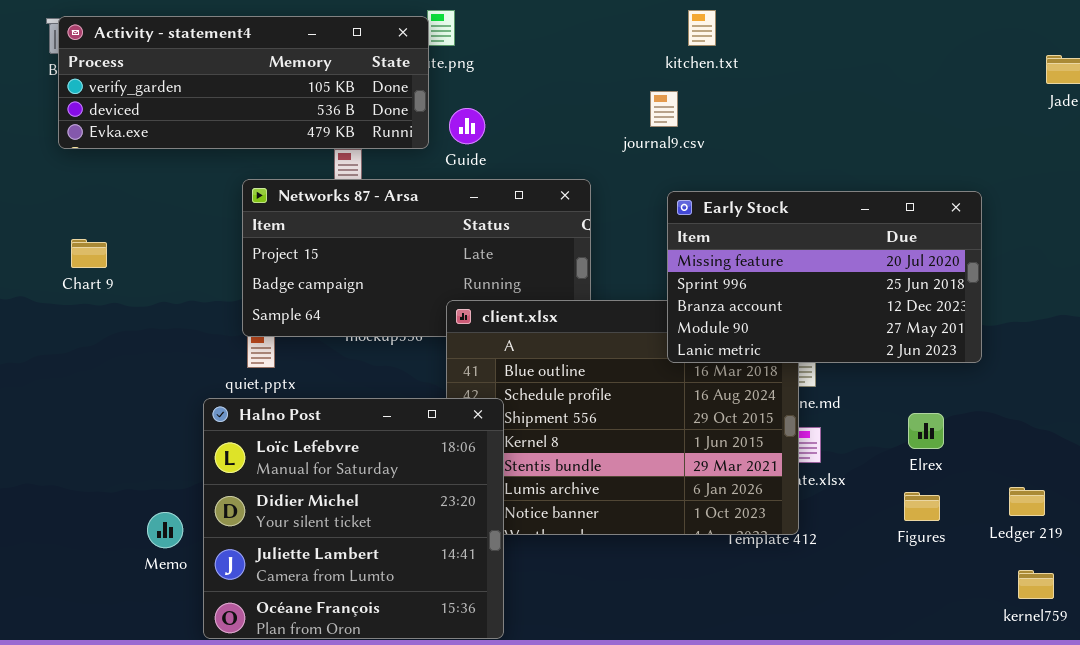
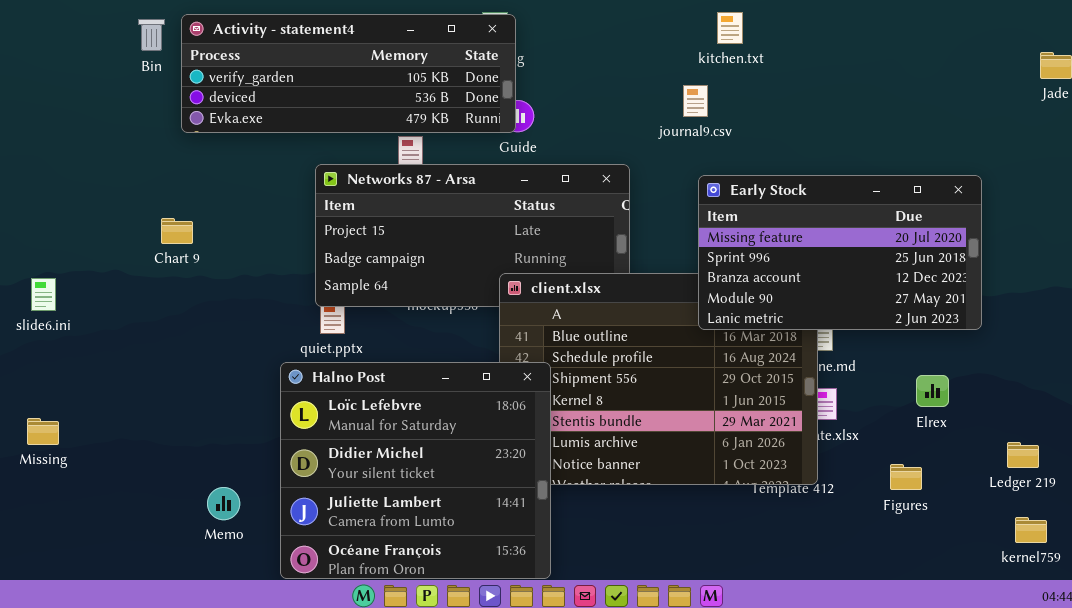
Activity - statement4: [58,16,429,149] -> [181,14,516,133], moved
Figures: [904,492,940,521] -> [890,464,922,490], moved
Memo: [147,512,183,548] -> [207,487,240,520], moved

